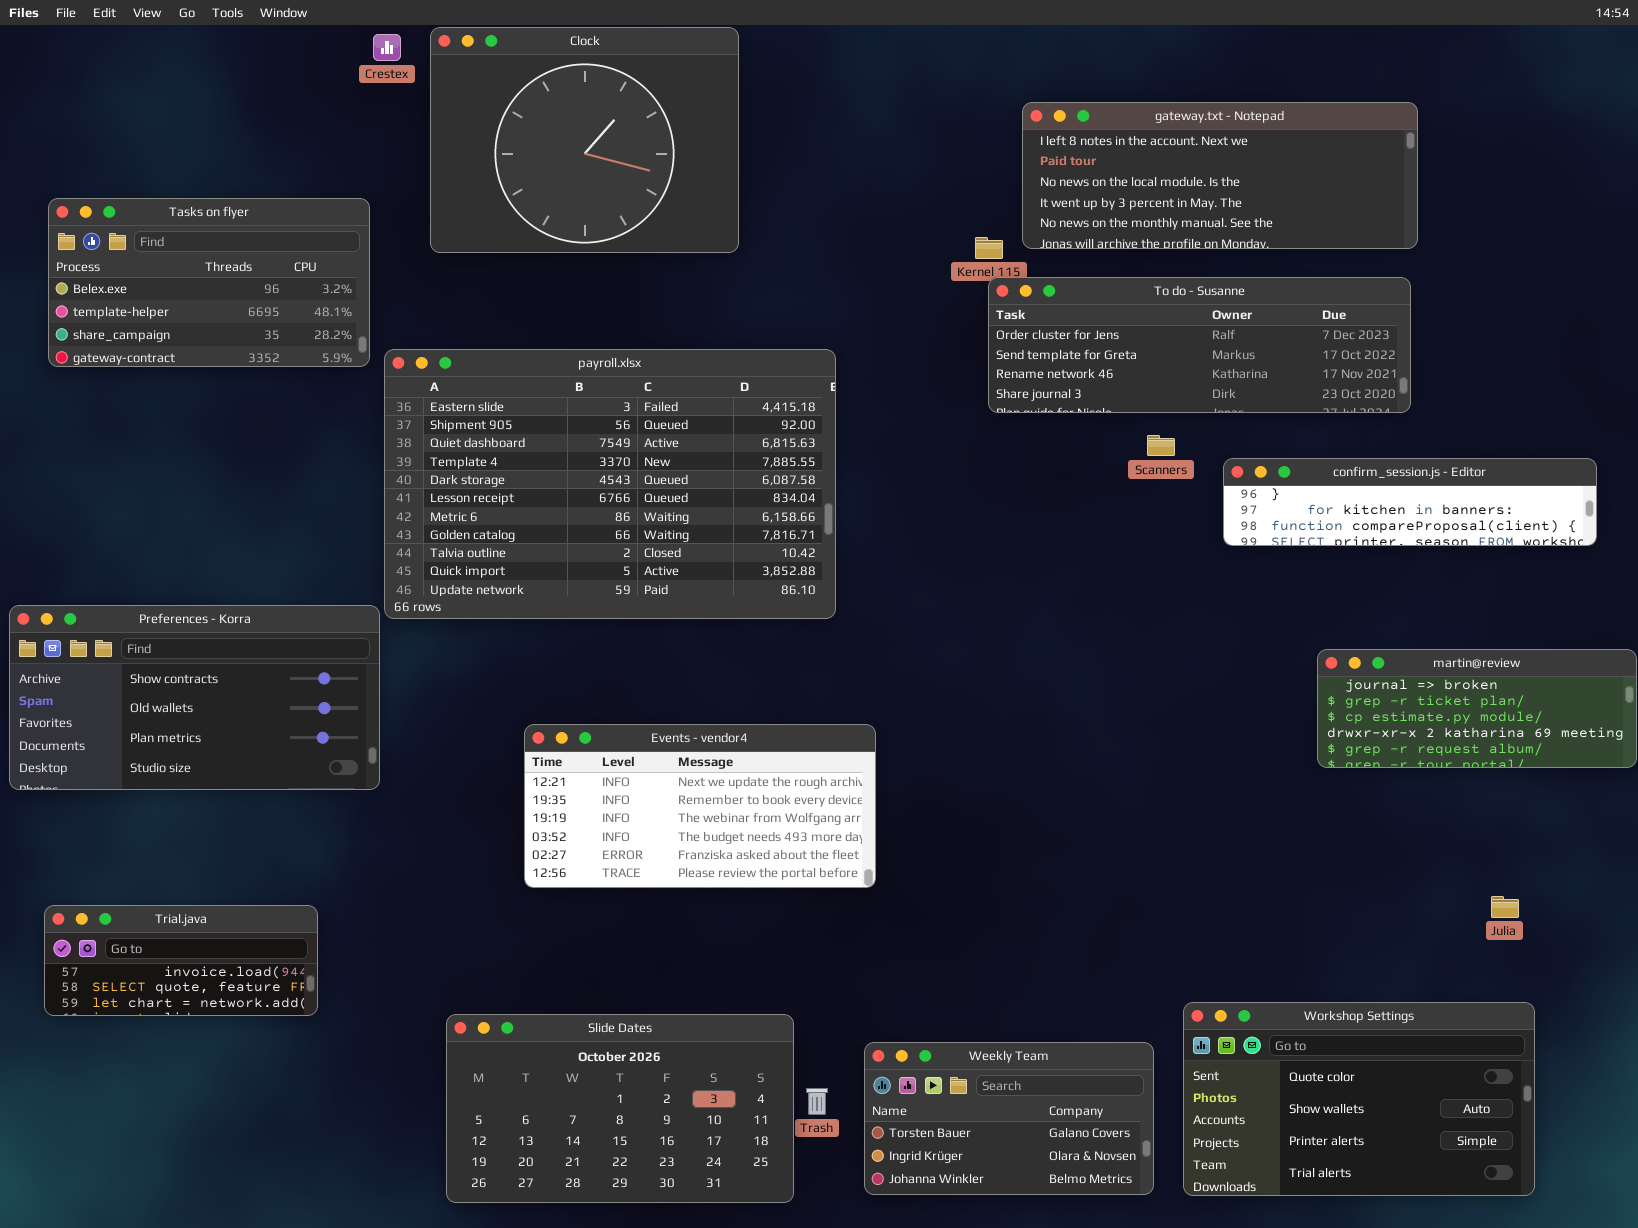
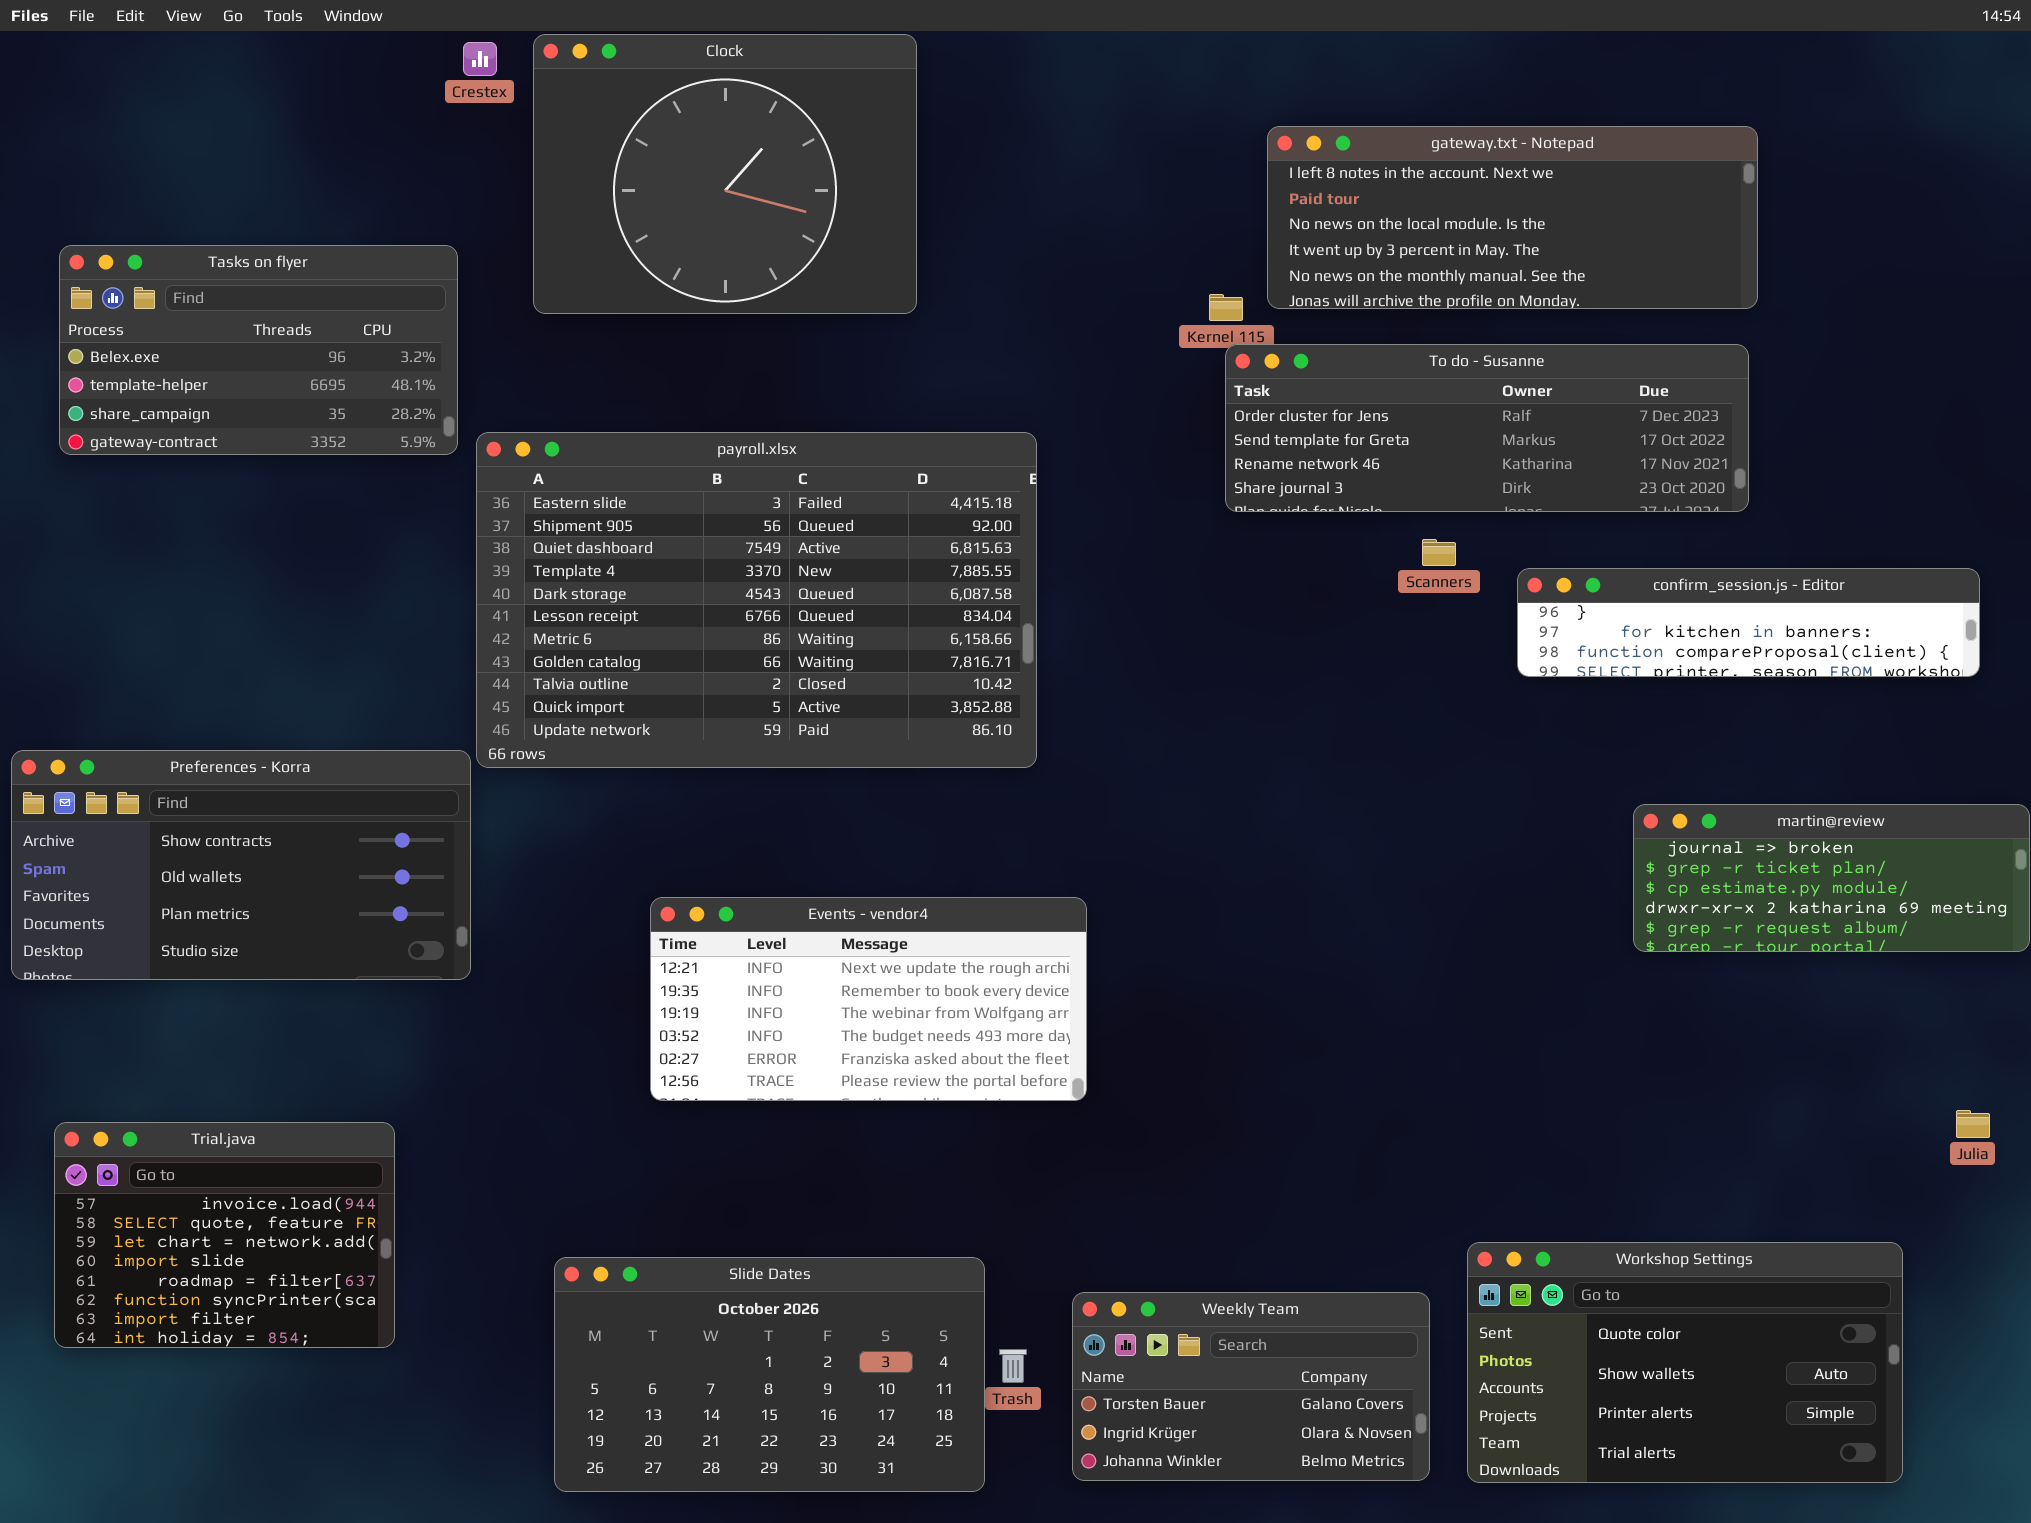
Julia: [1491,896,1519,918] -> [1956,1110,1990,1138], moved
Trial.java: [44,905,318,1016] -> [54,1122,395,1348], resized

